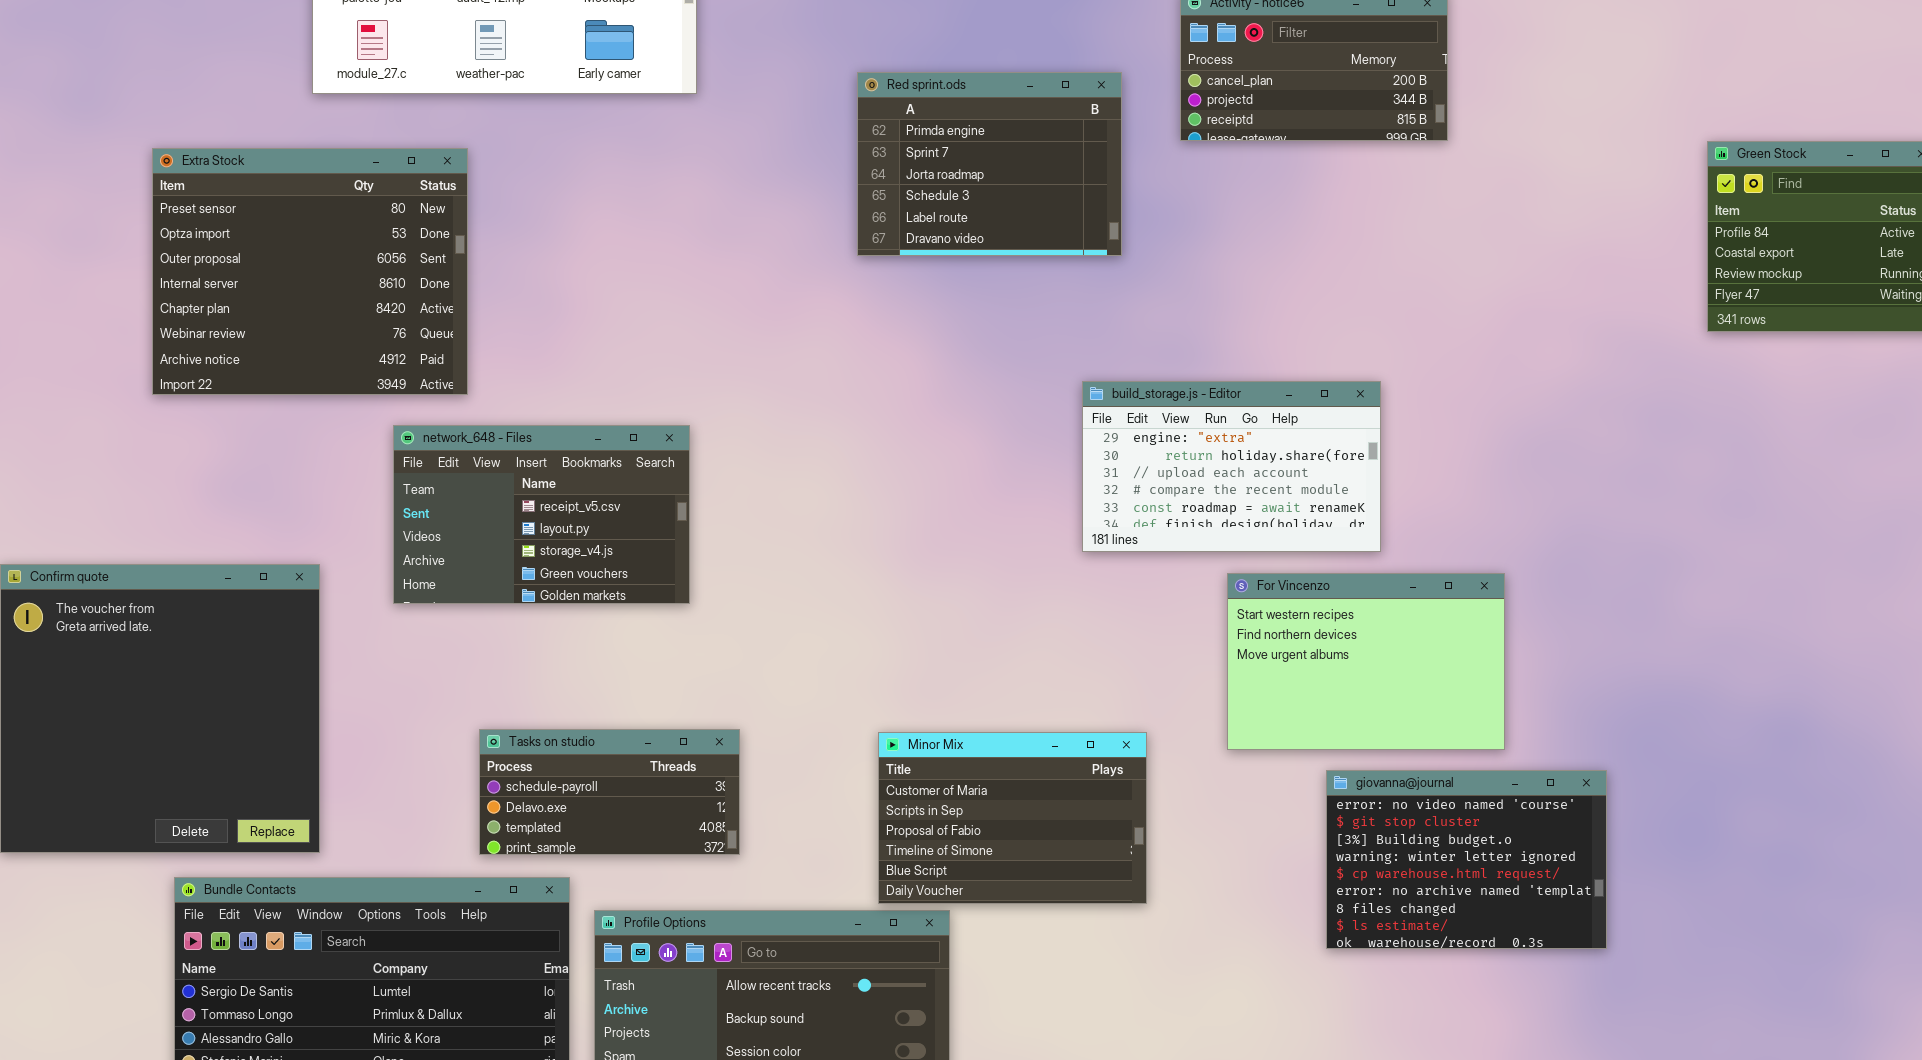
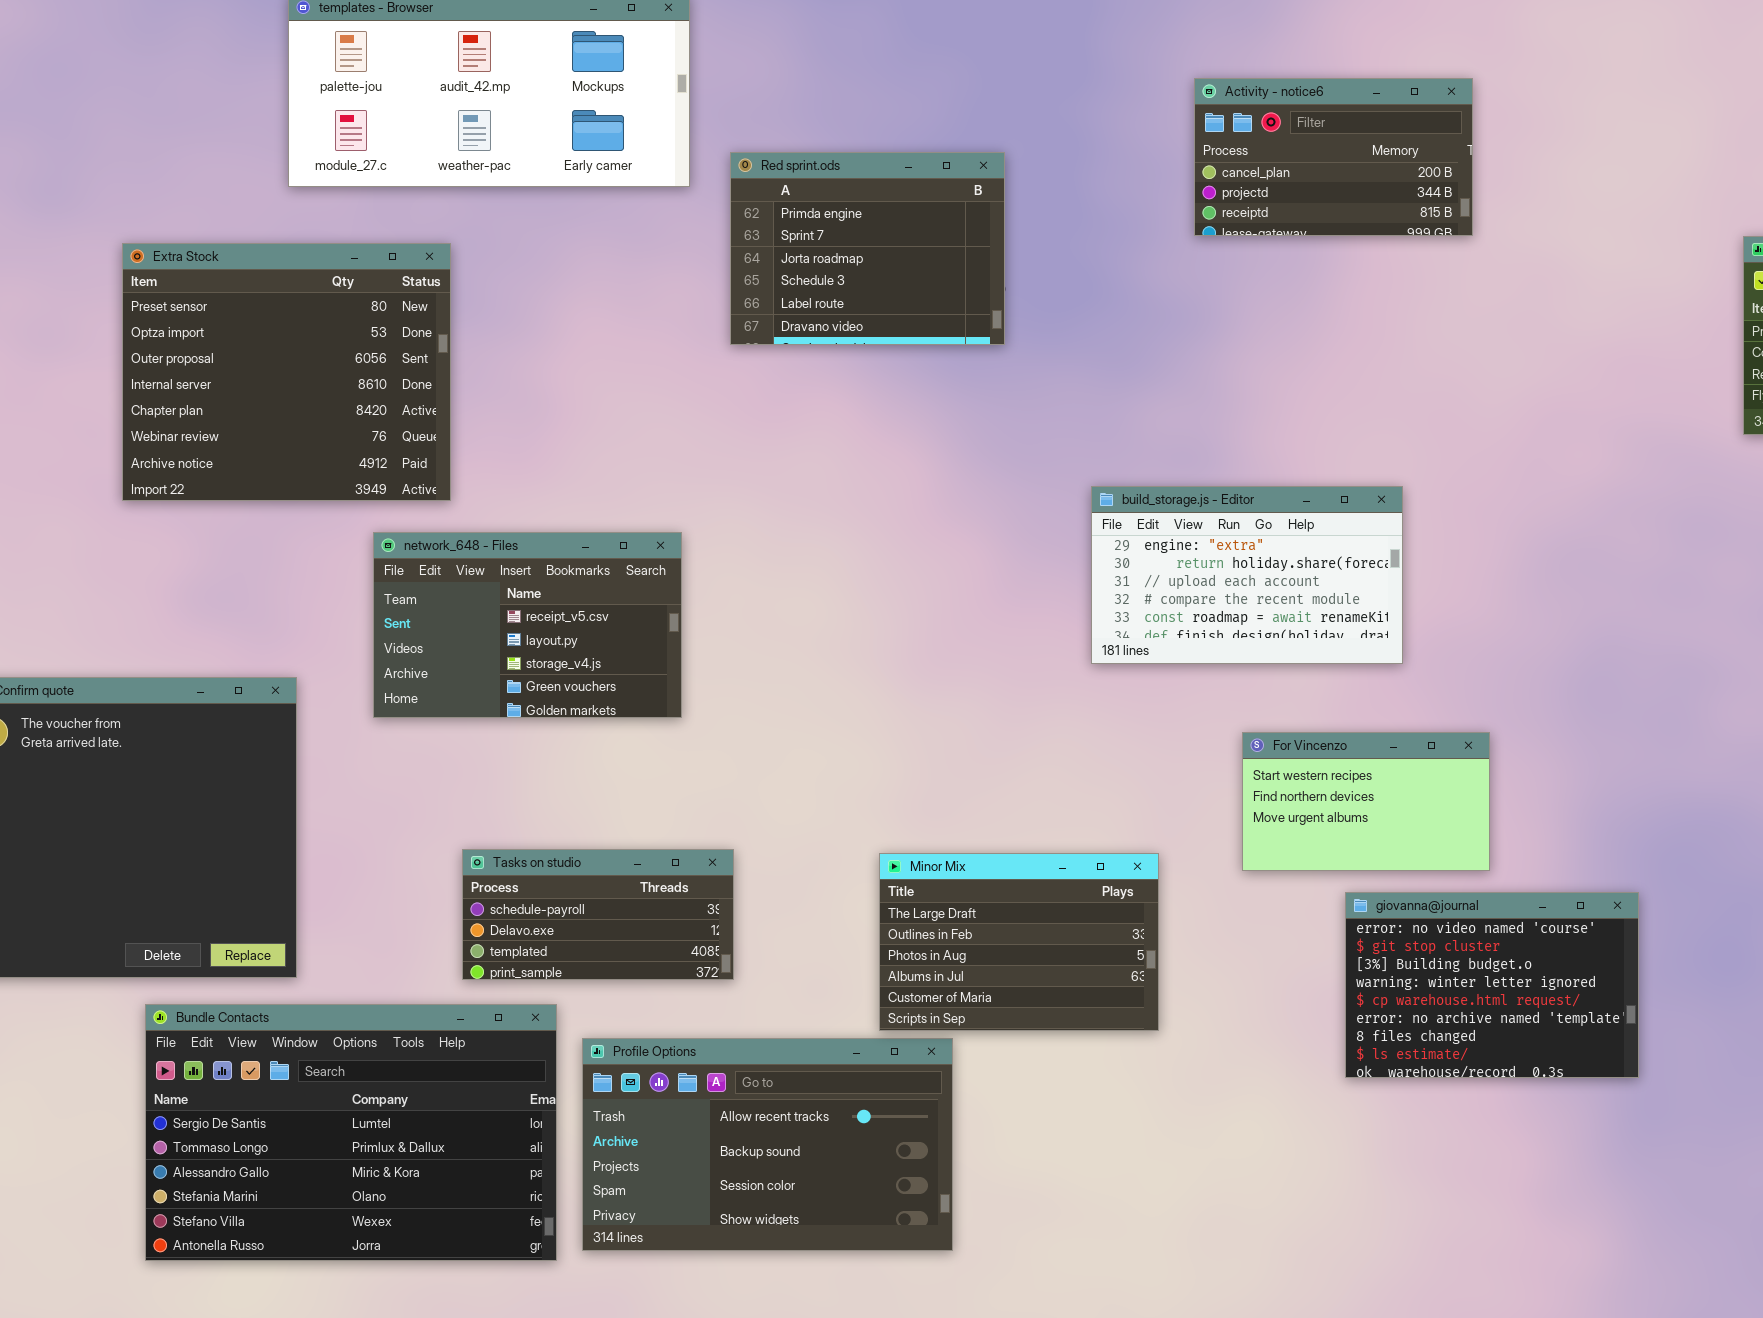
Red sprint.ods: [857,72,1122,256] -> [730,152,1005,345], moved
For Vincenzo: [1227,573,1505,750] -> [1242,732,1490,871], resized
Minor Mix: [878,732,1147,904] -> [879,853,1159,1031], scrolled up 4 rows

